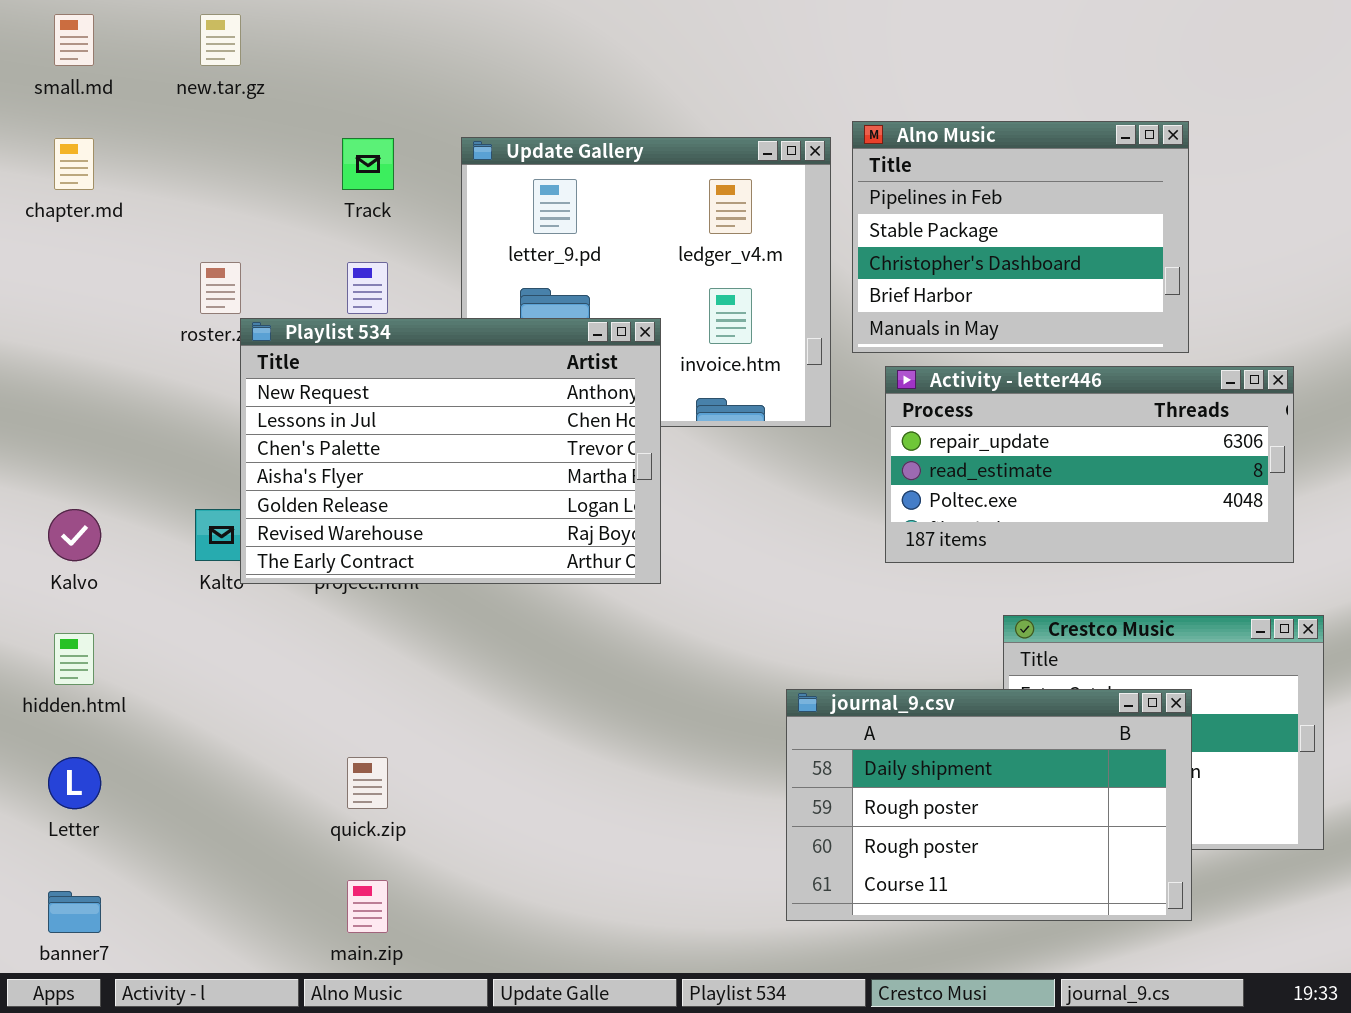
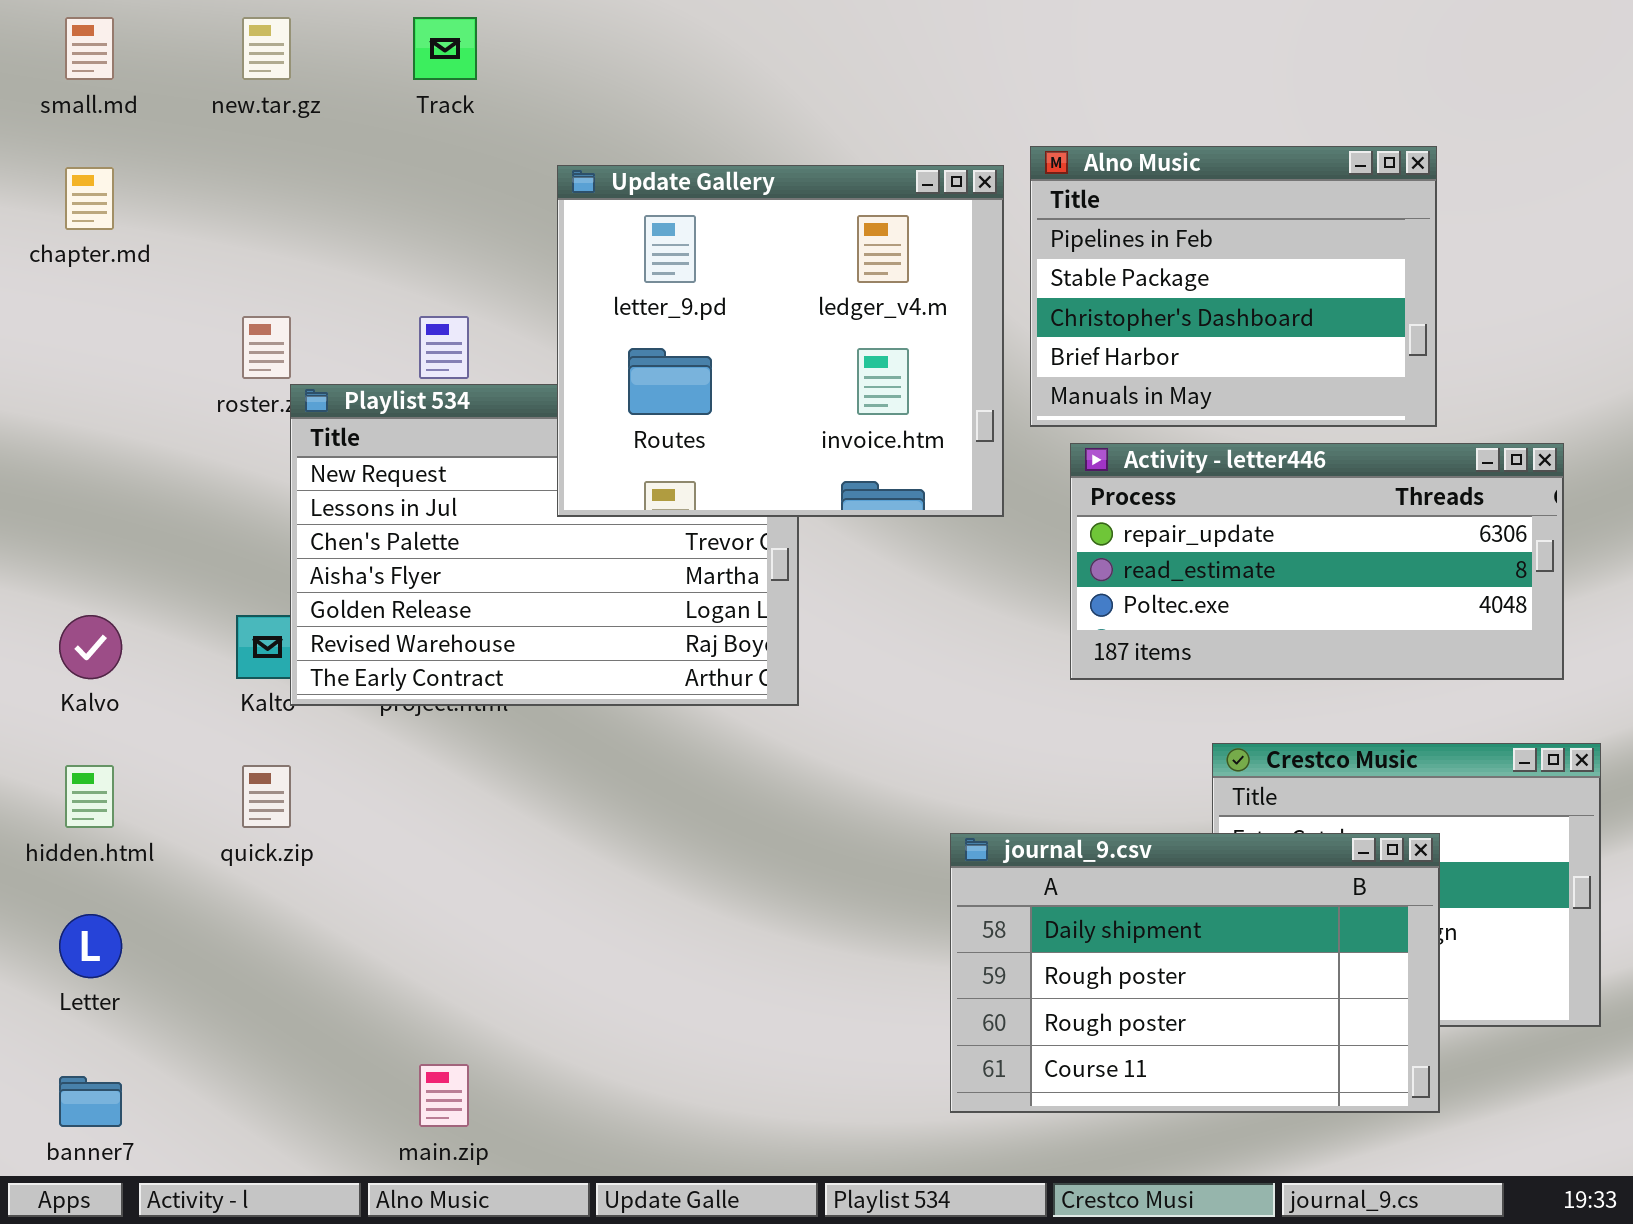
Update Gallery: [461,137,831,427] -> [557,165,1004,517], raised
Track: [342,138,394,190] -> [413,17,477,80], moved
quick.zip: [347,757,388,809] -> [242,765,291,828], moved

